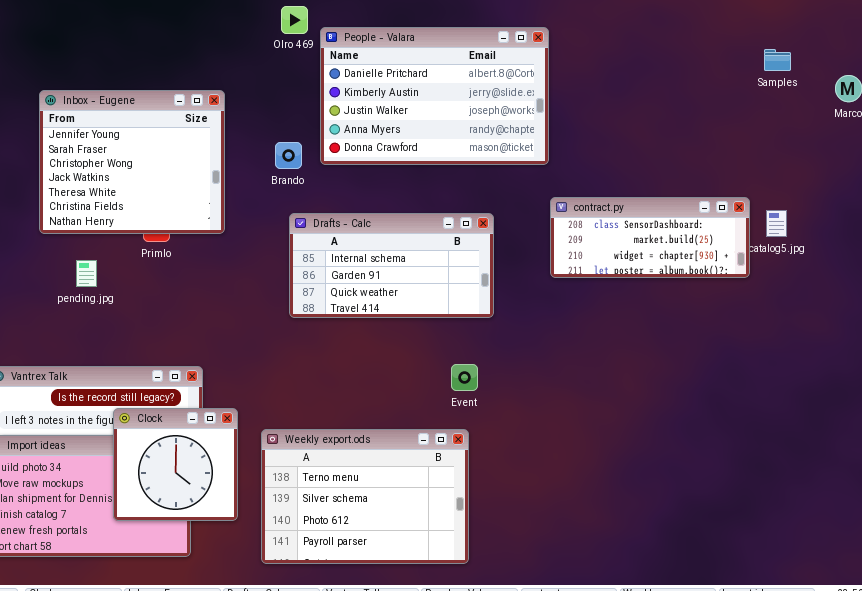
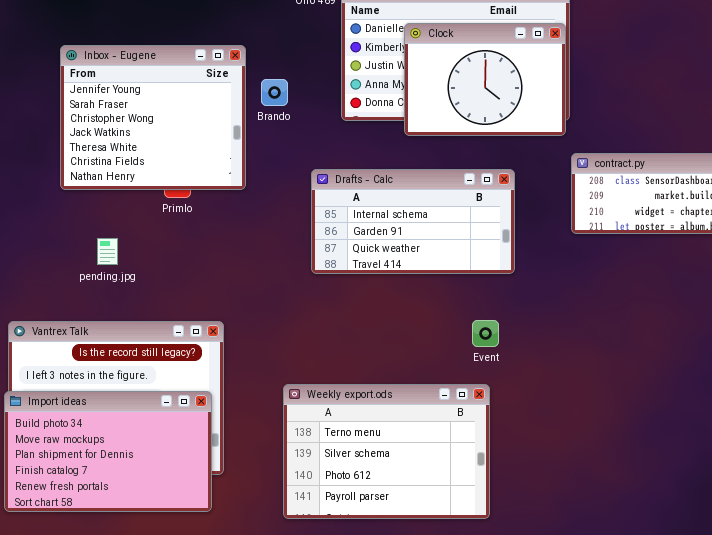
Brando: [275,142,302,169] -> [261,79,288,106], moved
pending.jpg: [76,260,97,287] -> [97,238,118,265], moved
Clock: [113,408,238,521] -> [404,23,566,136], moved, resized

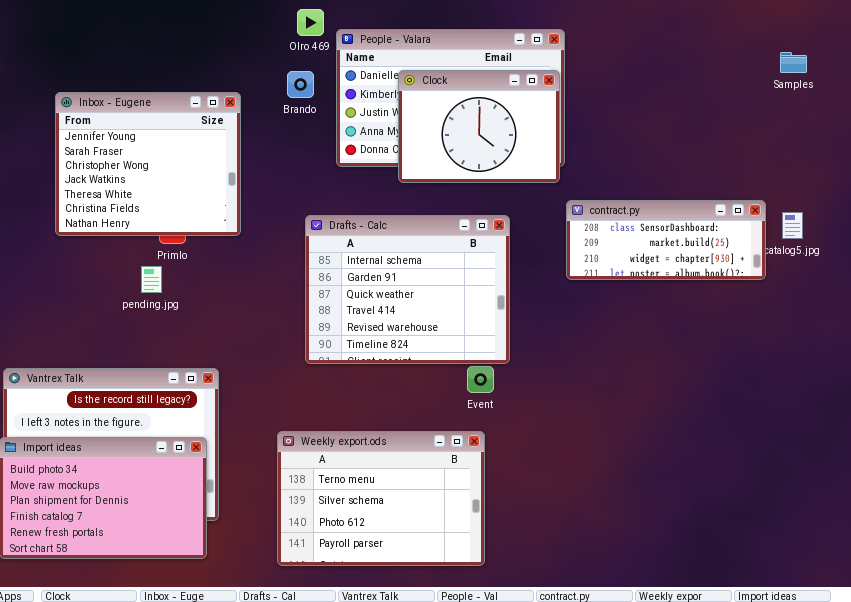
Brando: [261,79,288,106] -> [287,71,314,98], moved
Drafts - Calc: [311,169,515,274] -> [305,215,510,364], resized
pending.jpg: [97,238,118,265] -> [141,266,162,293], moved

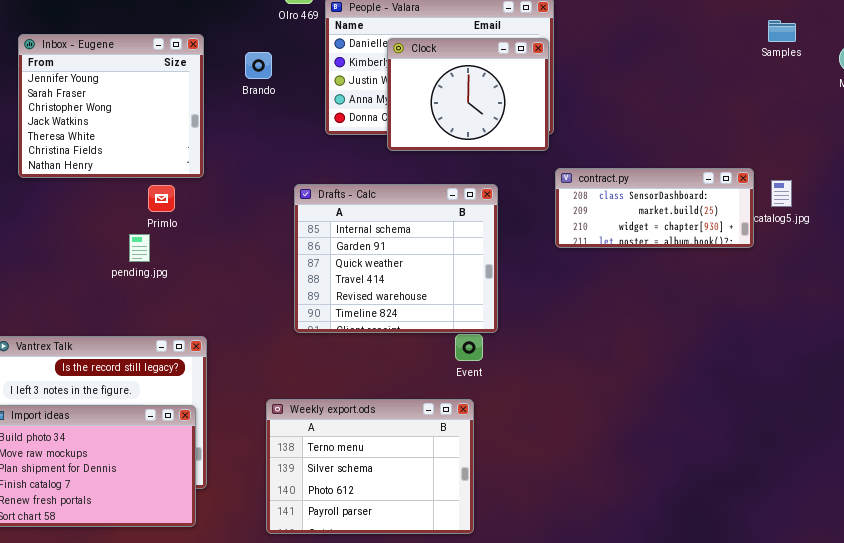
Brando: [287,71,314,98] -> [245,52,272,79], moved
Inbox - Eugene: [55,92,241,236] -> [18,34,204,178], moved

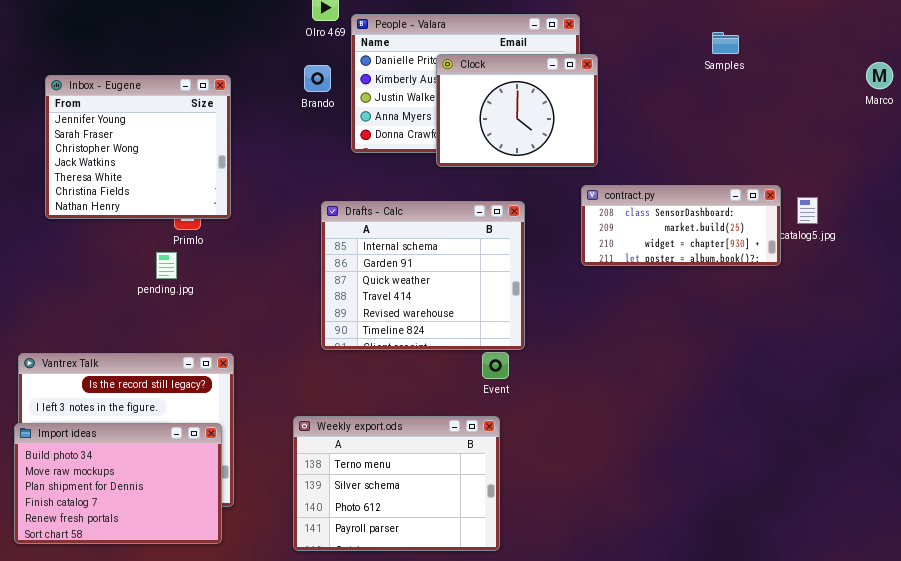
Samples: [768,20,796,42] -> [712,32,739,54], moved
Inbox - Eugene: [18,34,204,178] -> [45,75,231,219], moved
Clock: [387,38,549,151] -> [436,54,598,167], moved
Brando: [245,52,272,79] -> [304,65,331,92], moved

